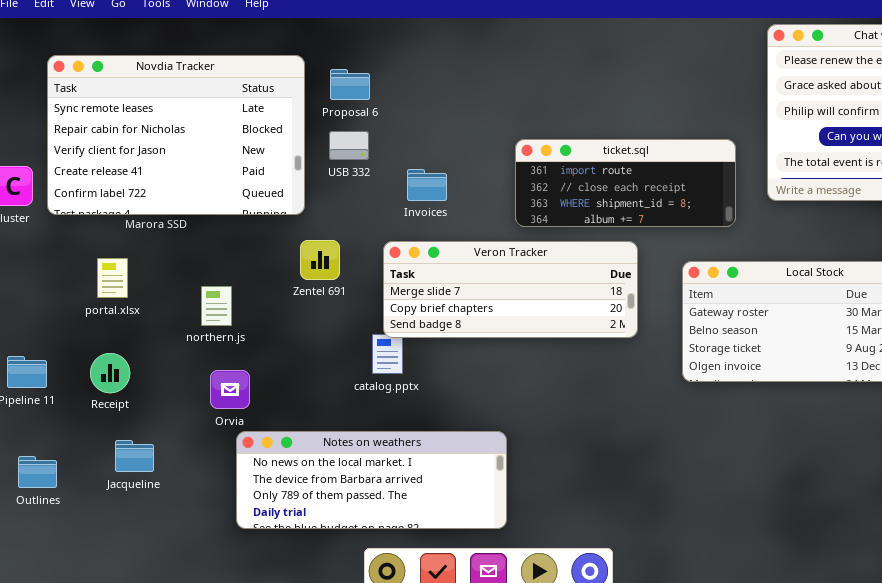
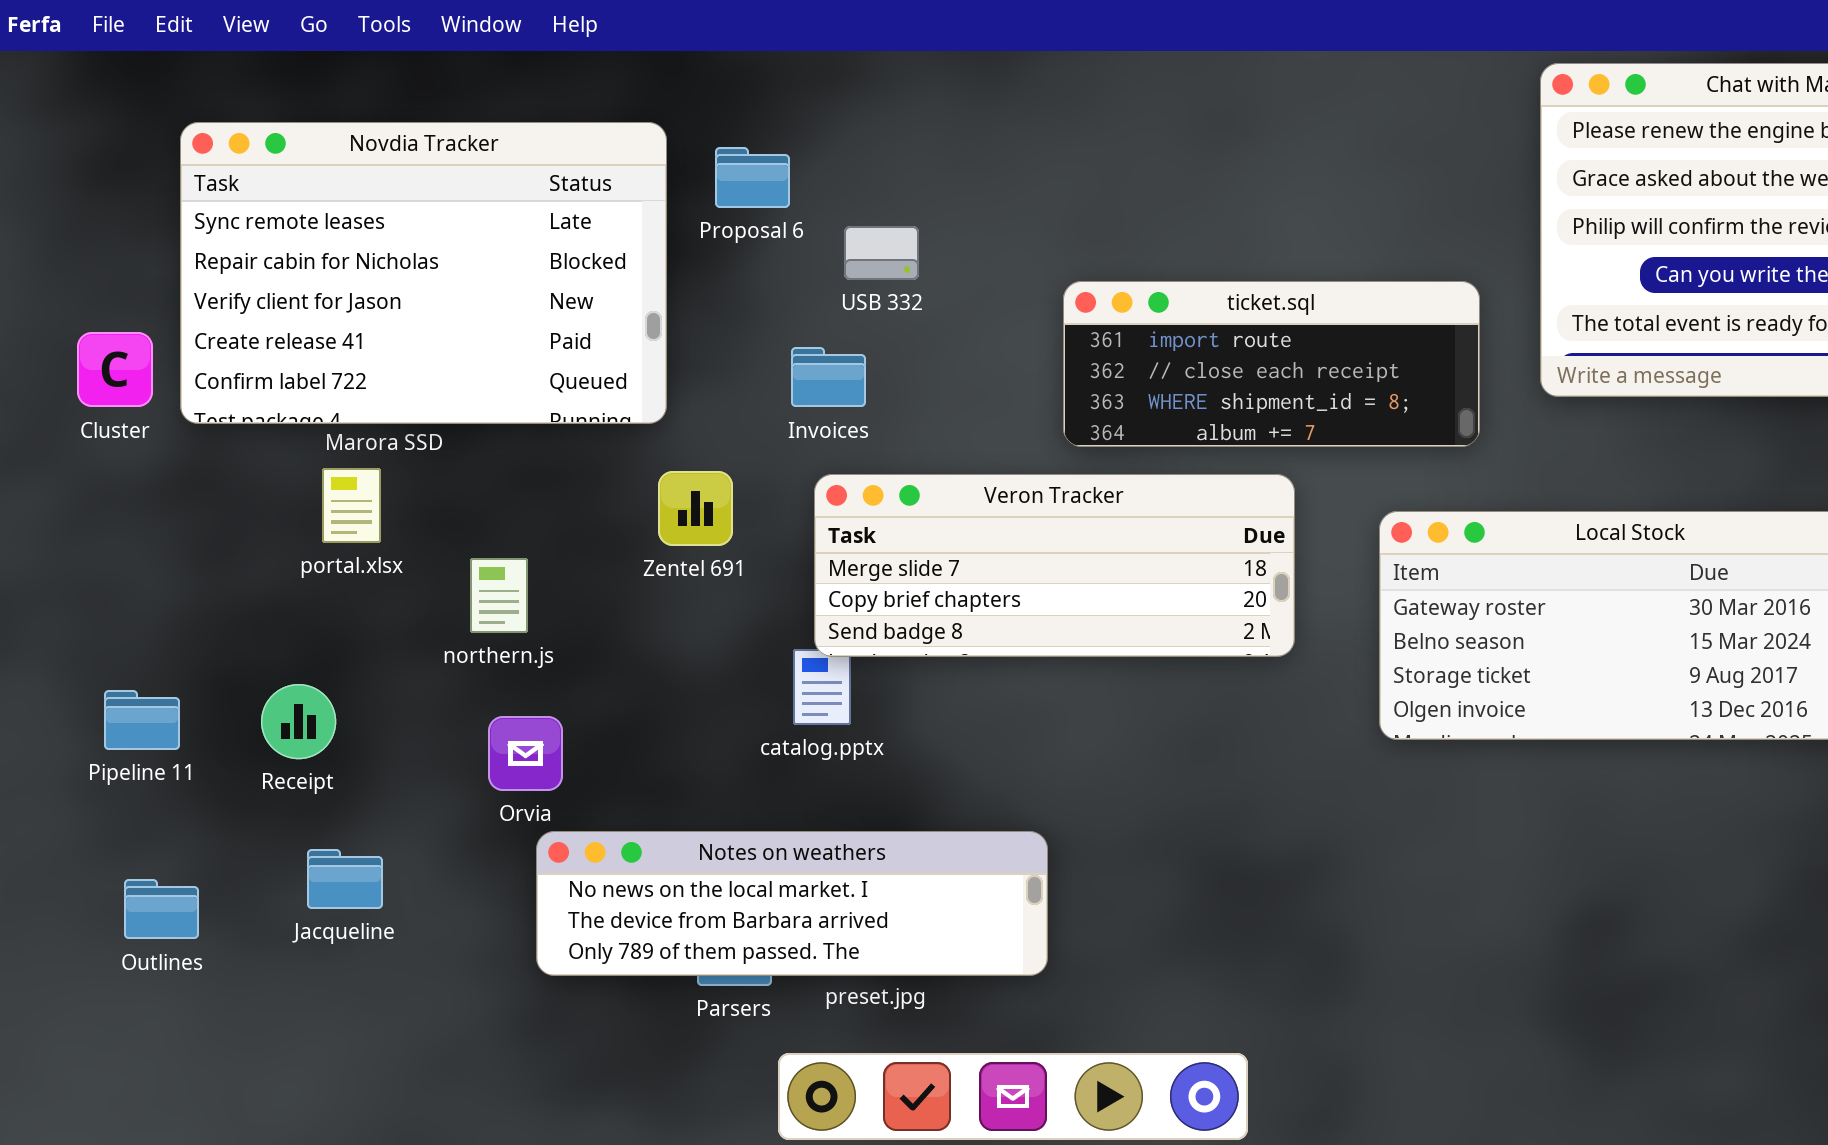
USB 332: [329,131,369,160] -> [844,226,919,280], moved
Invoices: [407,169,447,201] -> [791,347,866,407], moved
portal.xlsx: [97,258,128,298] -> [322,468,381,543], moved
Notes on weathers: [236,431,507,529] -> [536,831,1048,976], resized

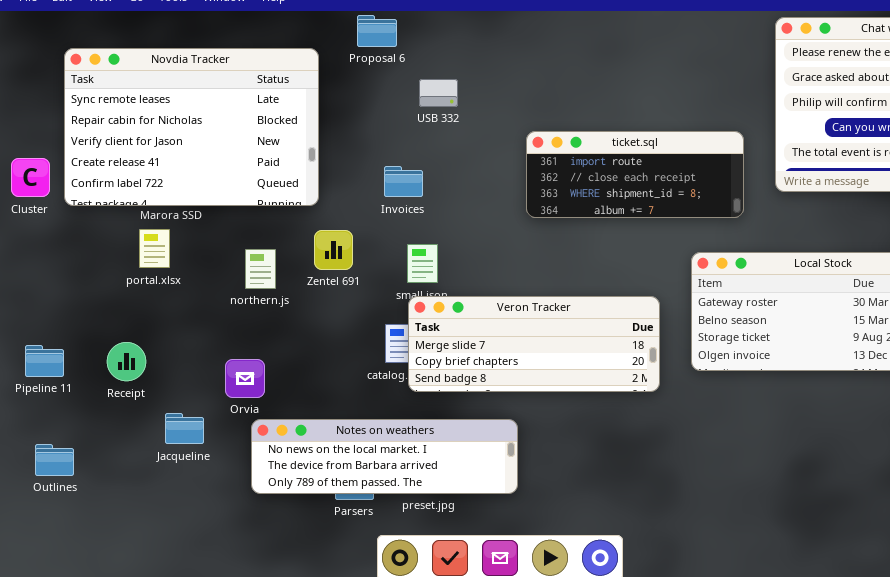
Proposal 6: [715,147,790,208] -> [357,15,397,47], moved
USB 332: [844,226,919,280] -> [419,79,458,107], moved
Veron Tracker: [814,474,1295,657] -> [408,296,660,392], moved
northern.js: [470,558,528,633] -> [245,249,276,289], moved
Jacqueline: [307,849,383,909] -> [165,413,204,444], moved

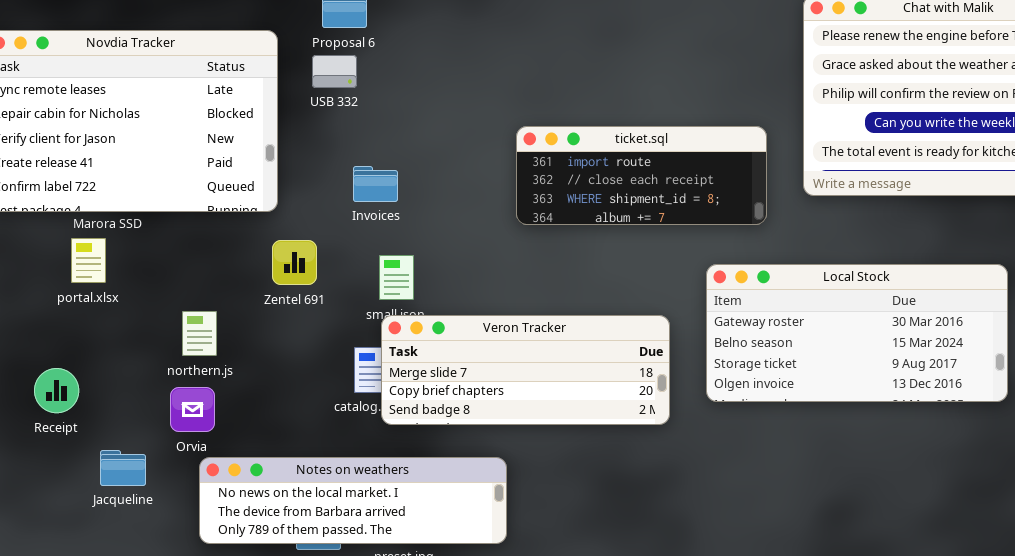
USB 332: [419,79,458,107] -> [312,55,357,88], moved
northern.js: [245,249,276,289] -> [182,311,217,356], moved

